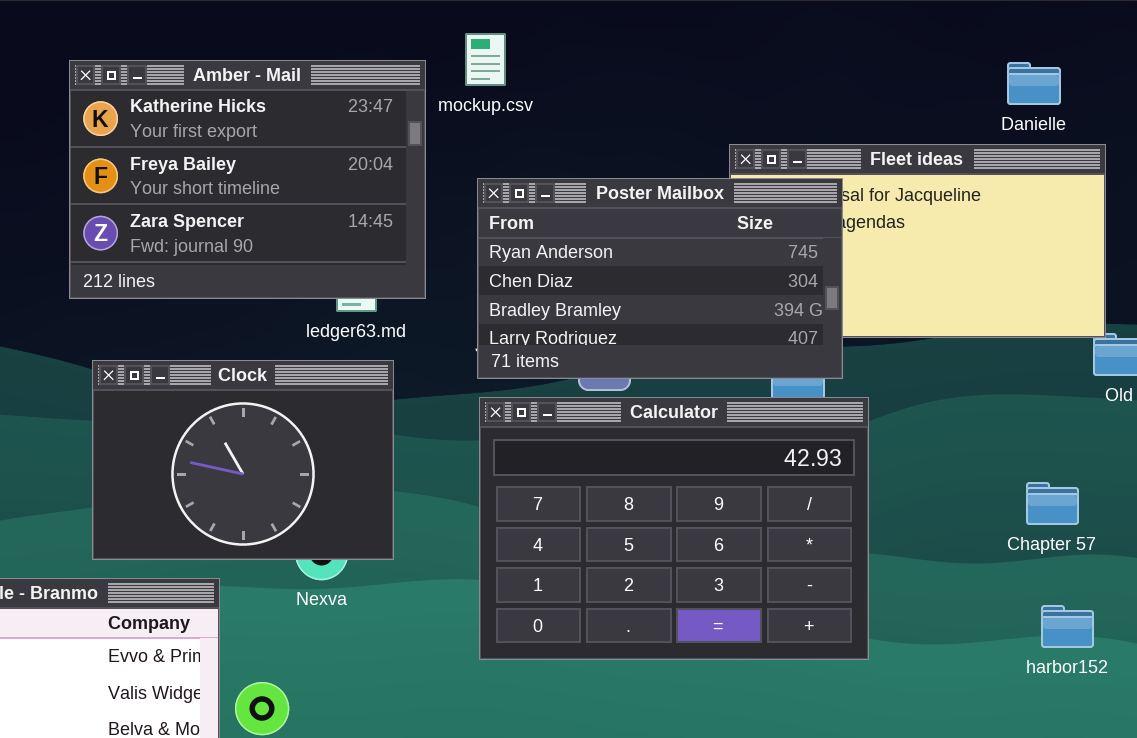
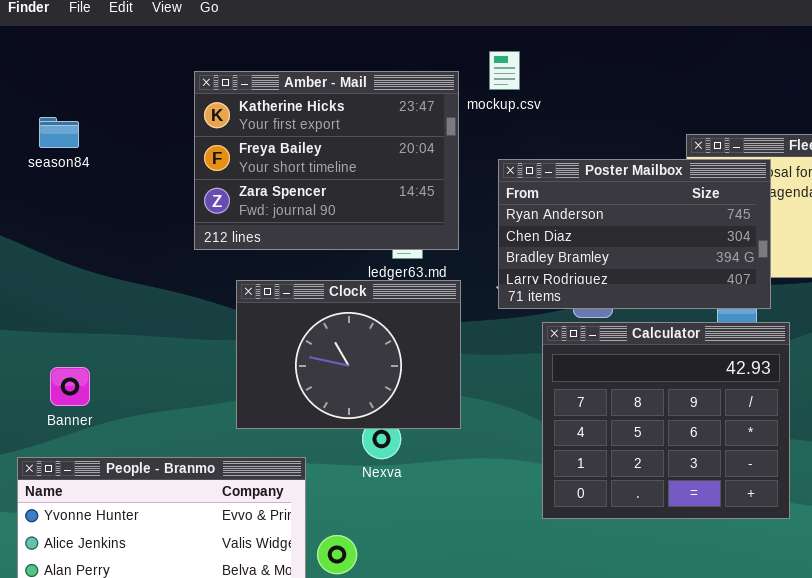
Clock: [92,360,394,560] -> [236,280,461,429], moved
Calculator: [479,397,869,660] -> [542,322,790,519], resized

